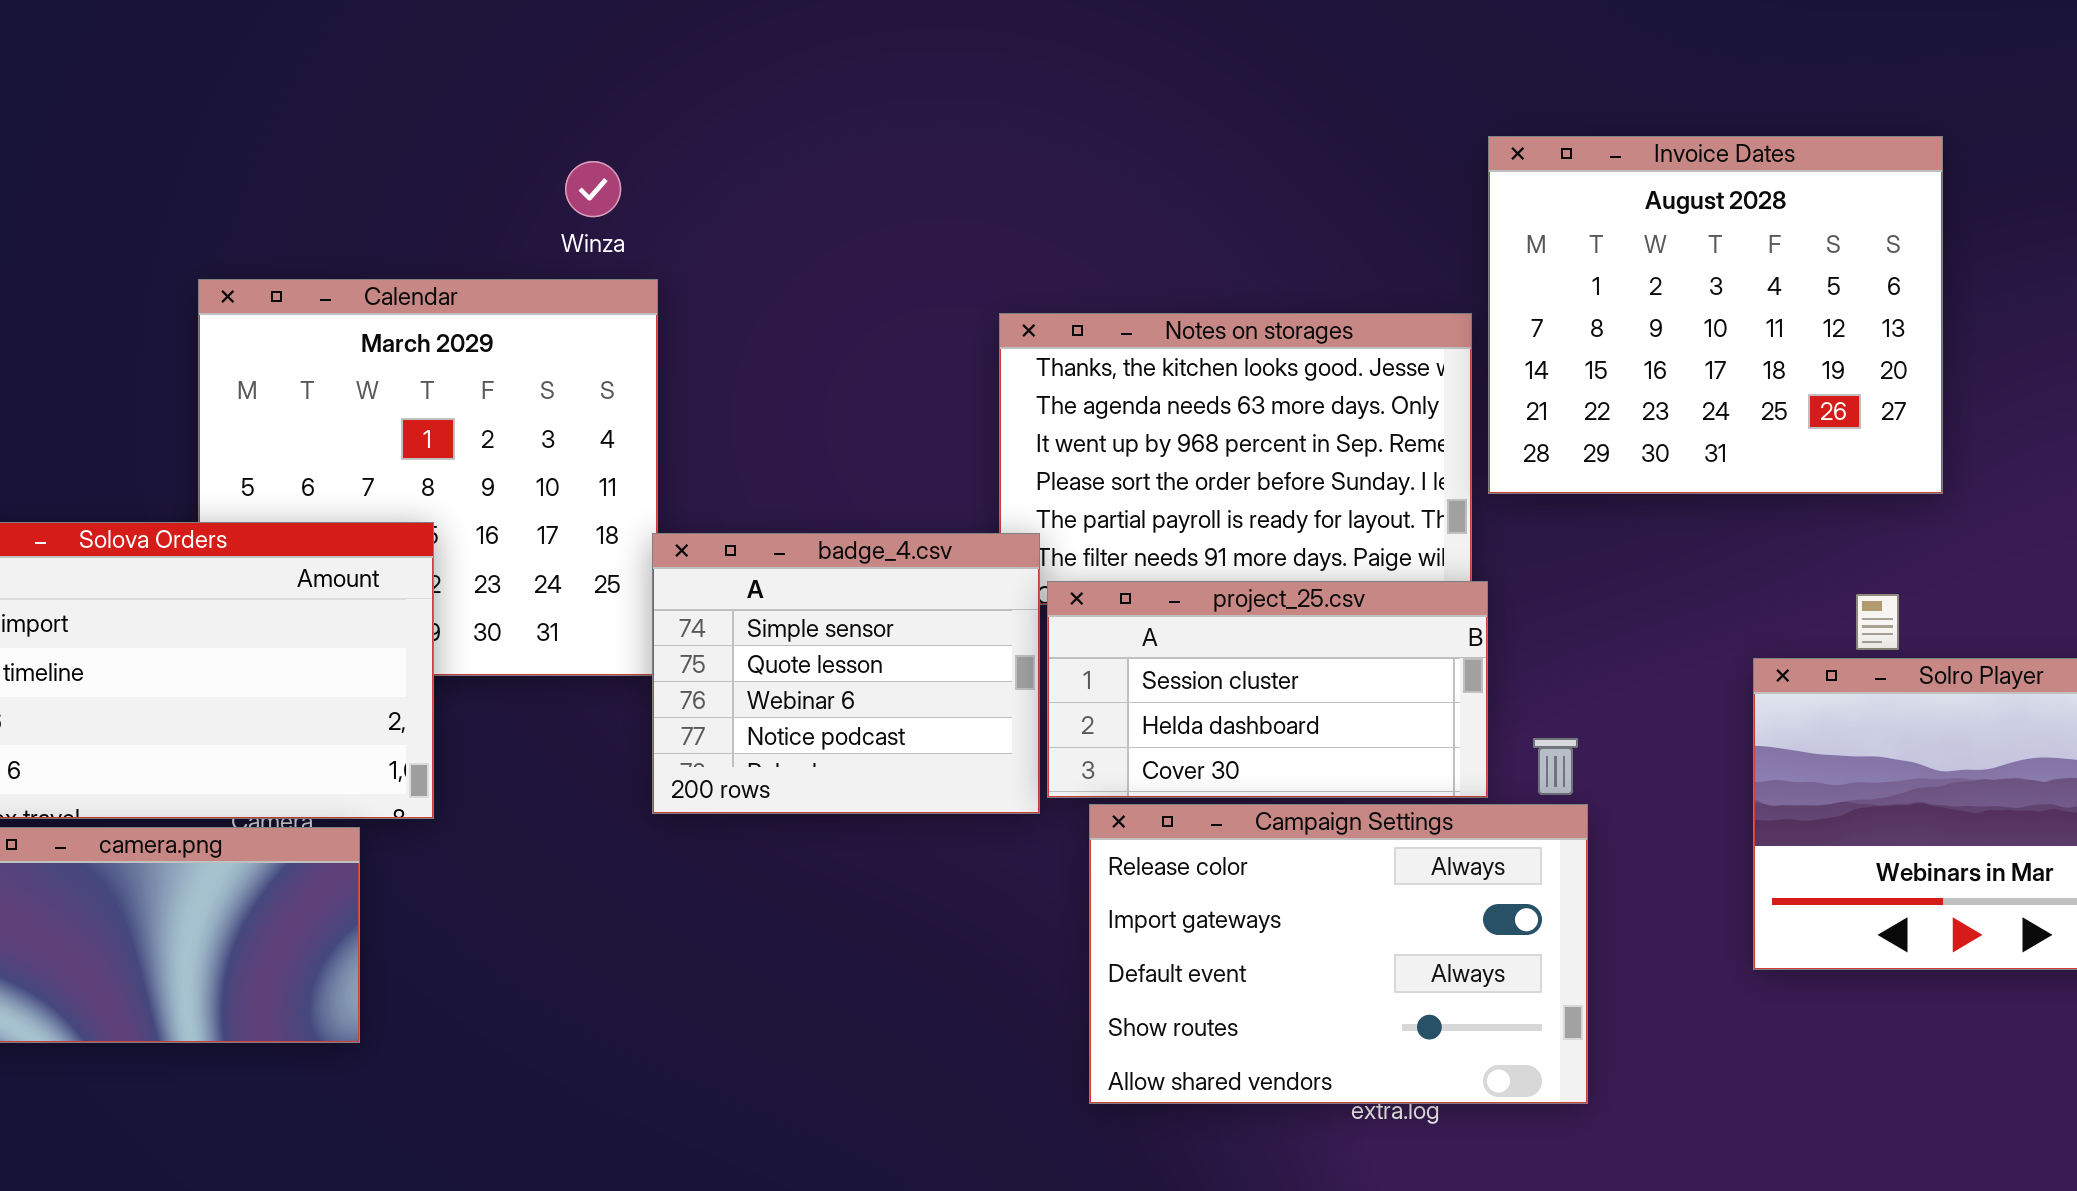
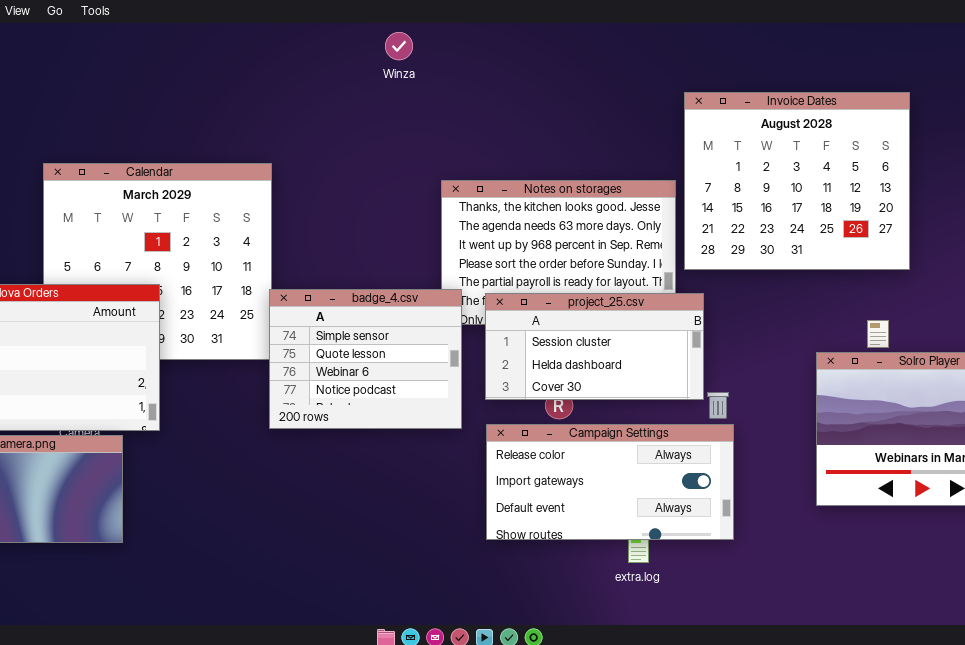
Winza: [565,161,621,217] -> [385,32,413,60], moved
project_25.csv: [1047,581,1488,798] -> [485,293,704,400], moved
Campaign Settings: [1089,804,1588,1104] -> [486,424,734,540], resized

